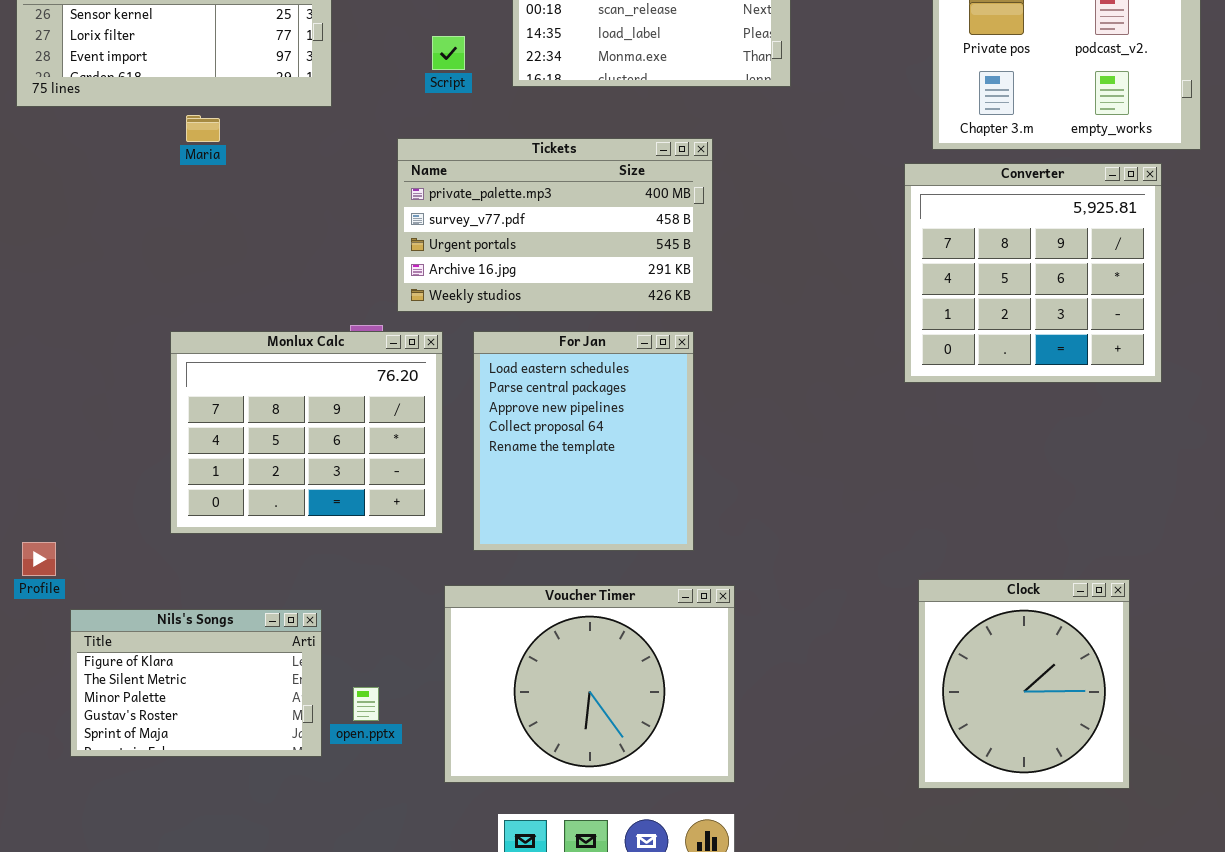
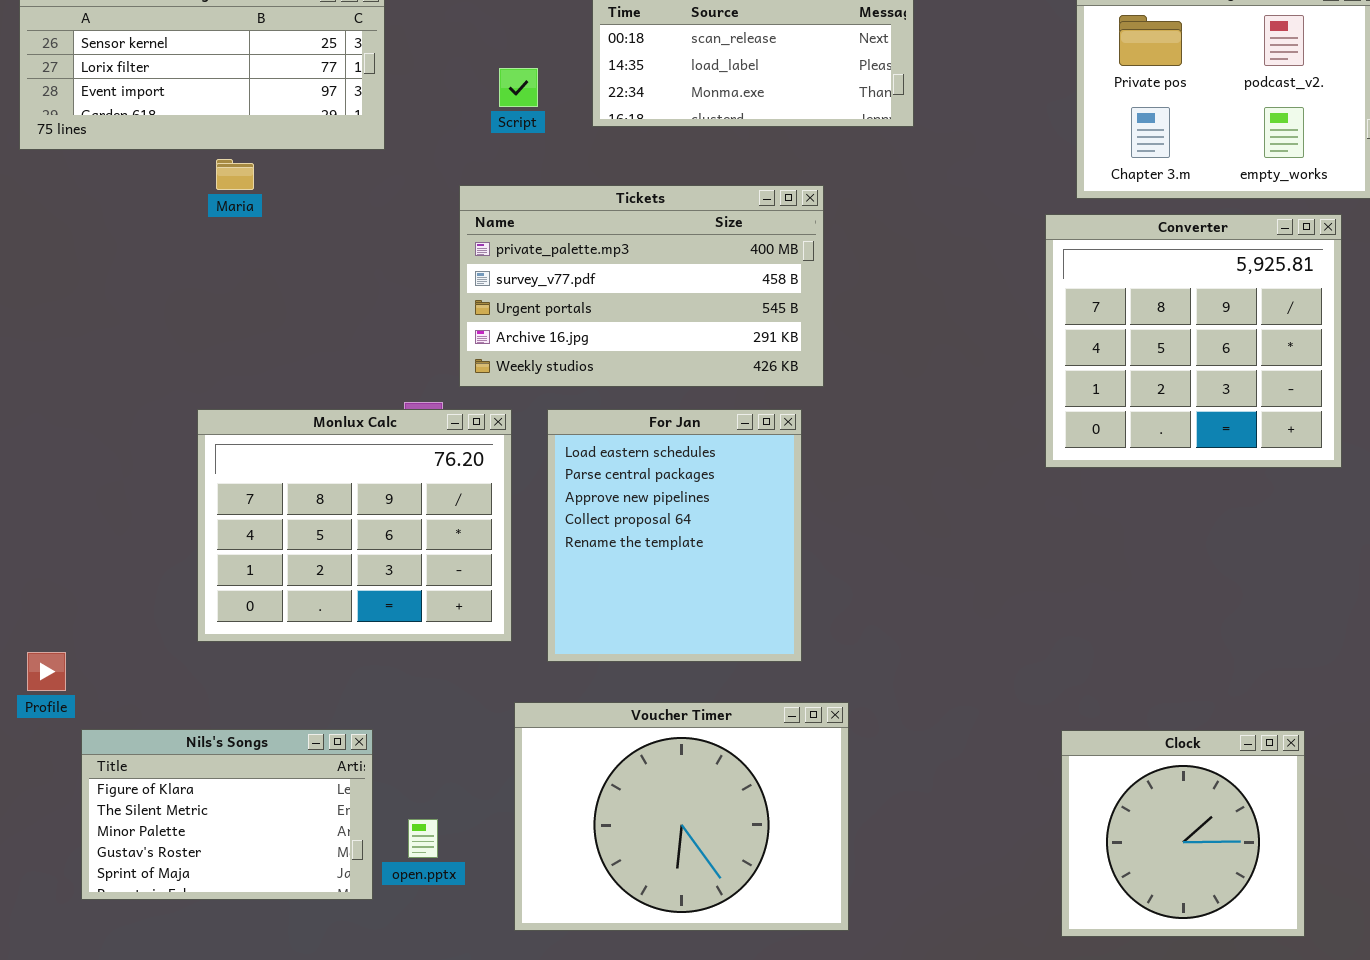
Clock: [918,579,1130,789] -> [1061,730,1305,937], resized

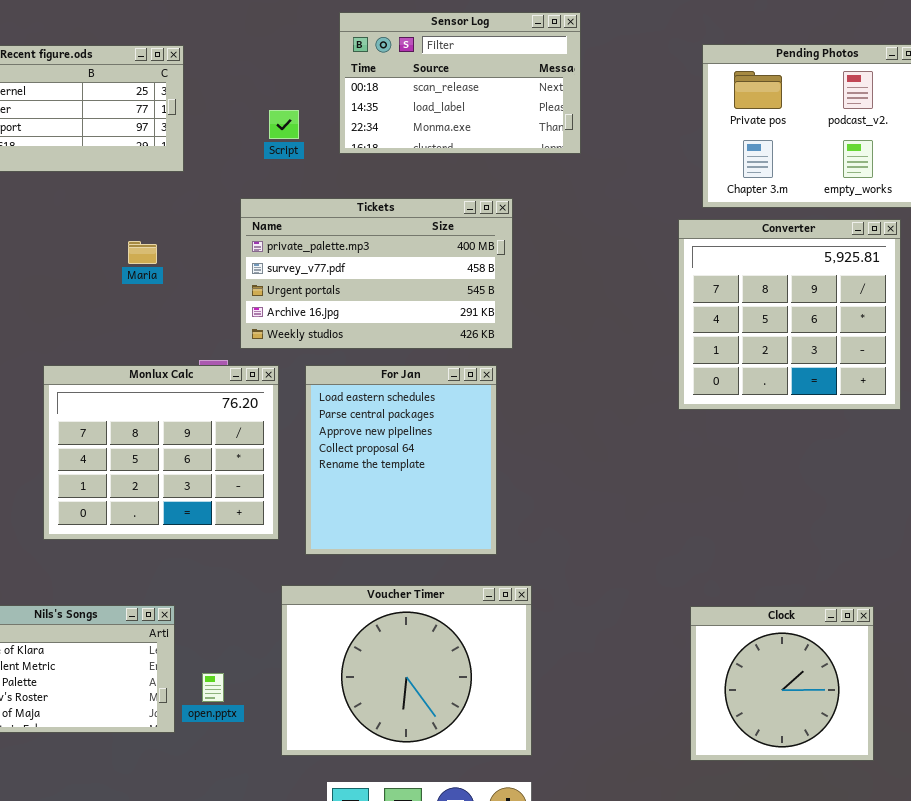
Maria: [216,159,254,190] -> [128,241,157,264], moved

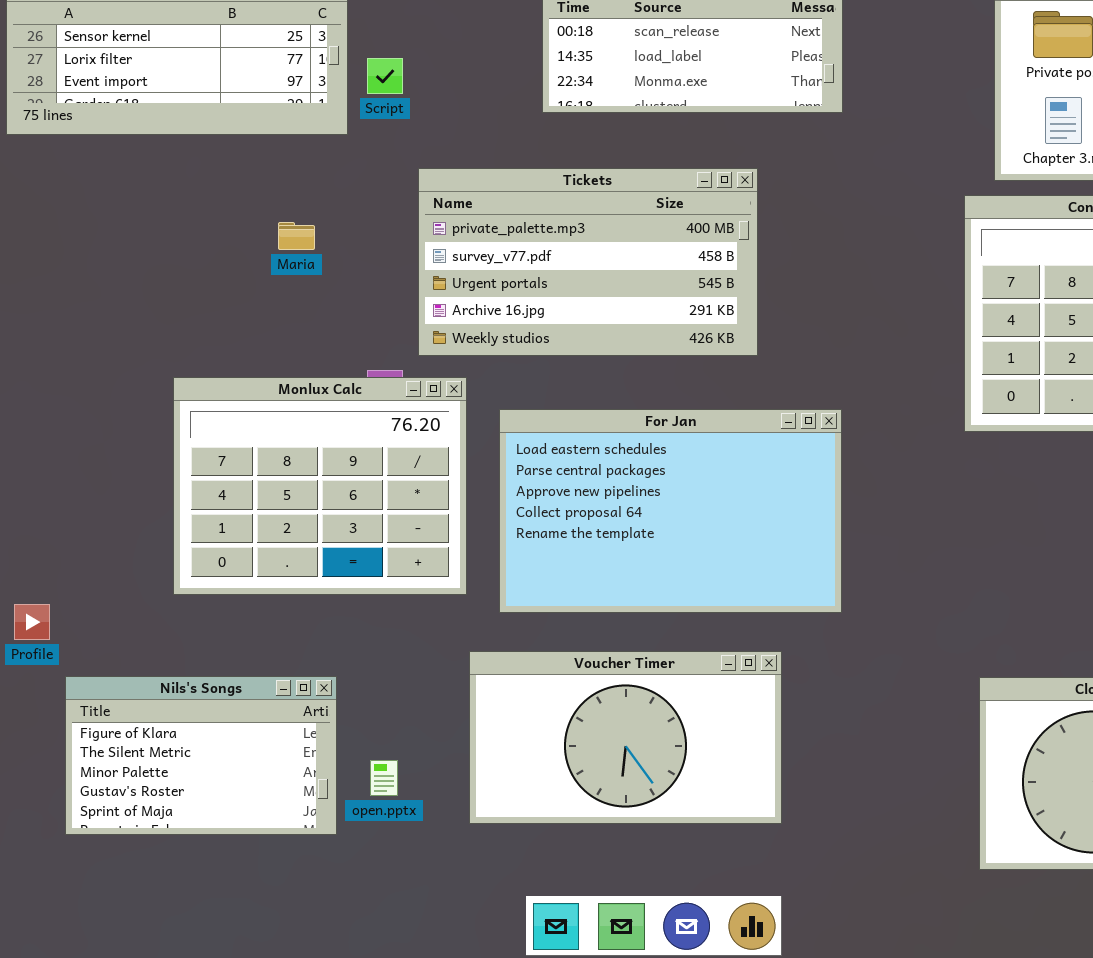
Script: [269,110,299,139] -> [367,58,403,94], moved
For Jan: [305,365,497,555] -> [499,409,842,613], resized
Voucher Timer: [281,585,532,756] -> [469,651,782,824], resized

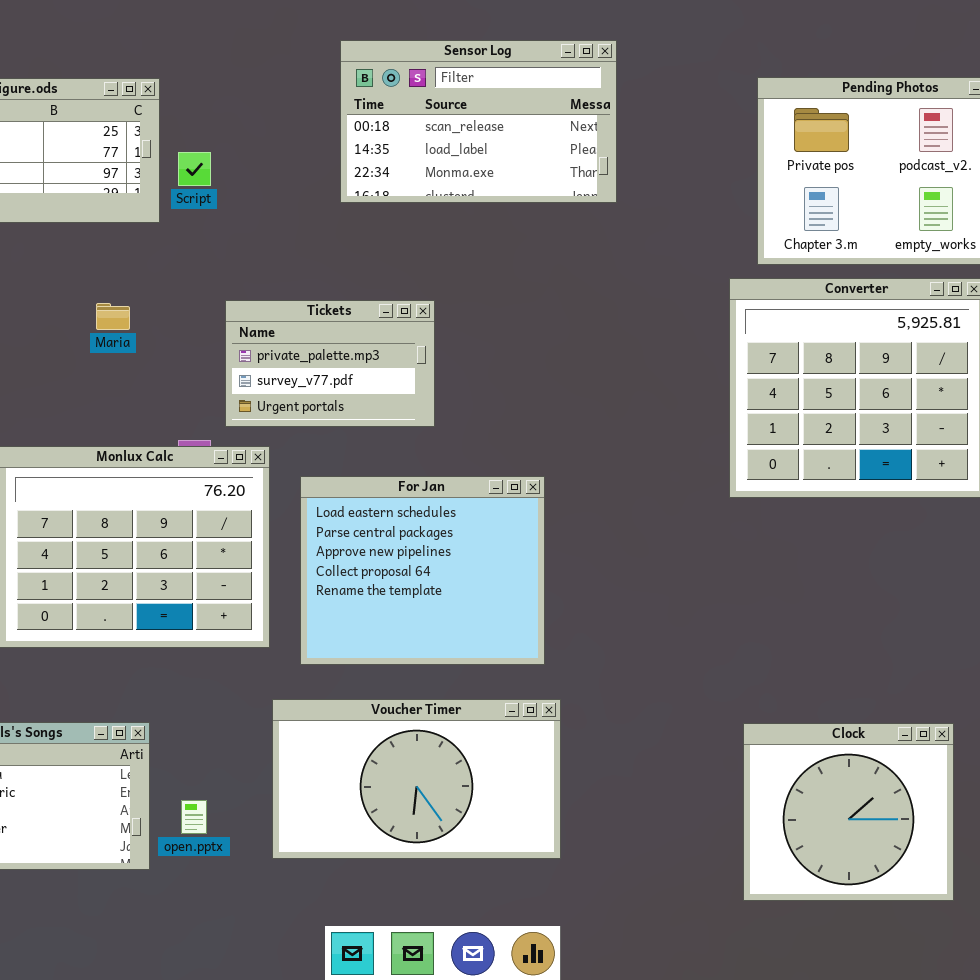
Tickets: [418,168,758,356] -> [225,300,435,427], resized
For Jan: [499,409,842,613] -> [300,476,545,665], resized

